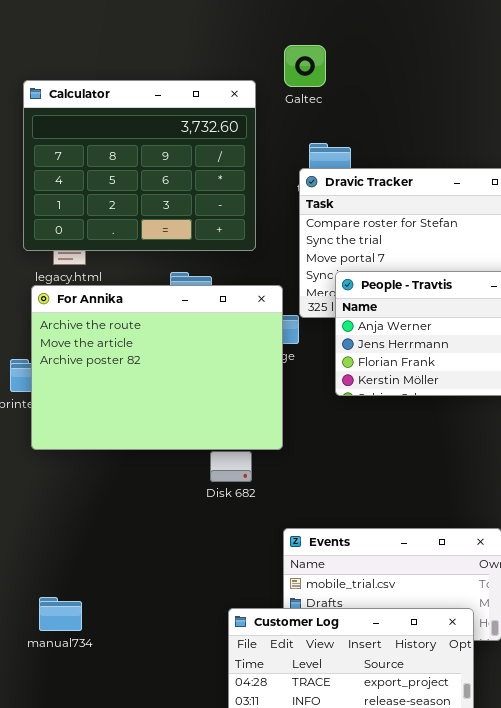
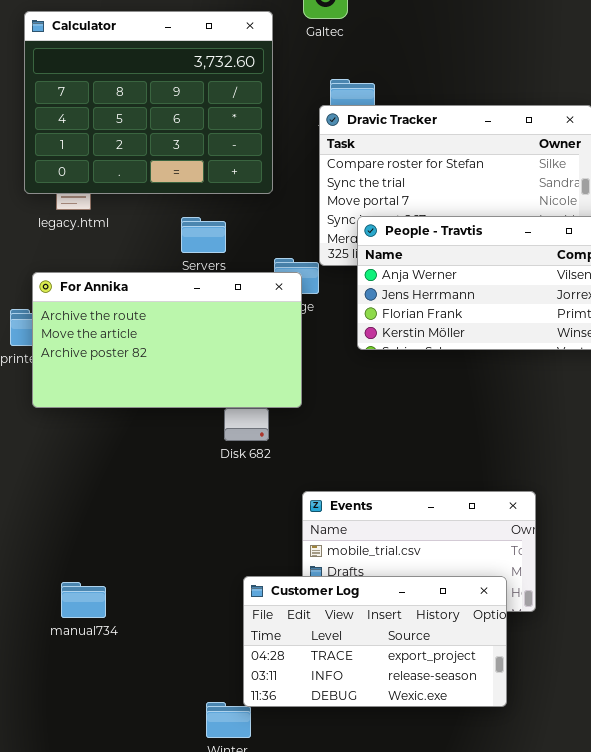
For Annika: [31,285,283,450] -> [32,272,302,408], resized
manual734: [39,597,82,631] -> [61,582,106,618], moved

